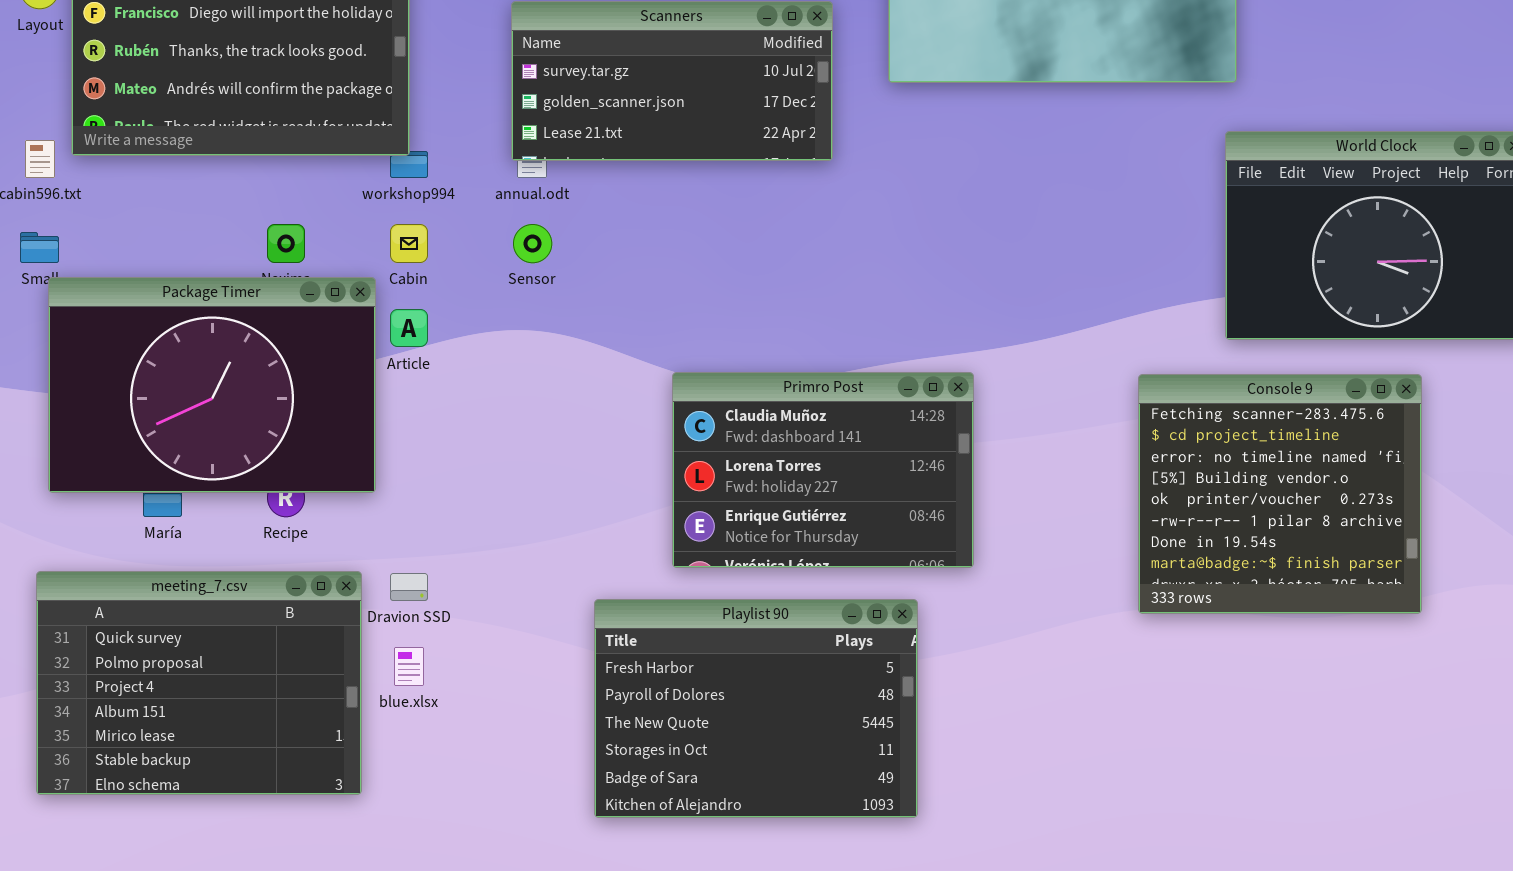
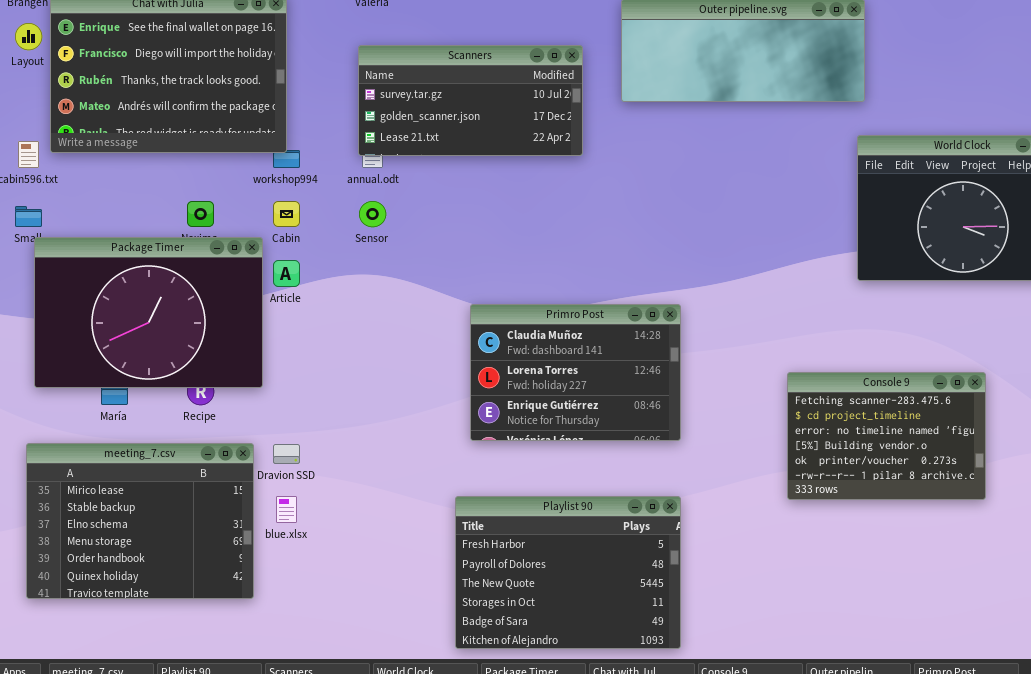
Console 9: [1138,374,1422,614] -> [787,372,986,500], moved, resized
meeting_7.csv: [36,571,362,795] -> [26,443,254,599], scrolled down 4 rows
Playlist 90: [594,599,918,818] -> [455,496,681,649], moved

